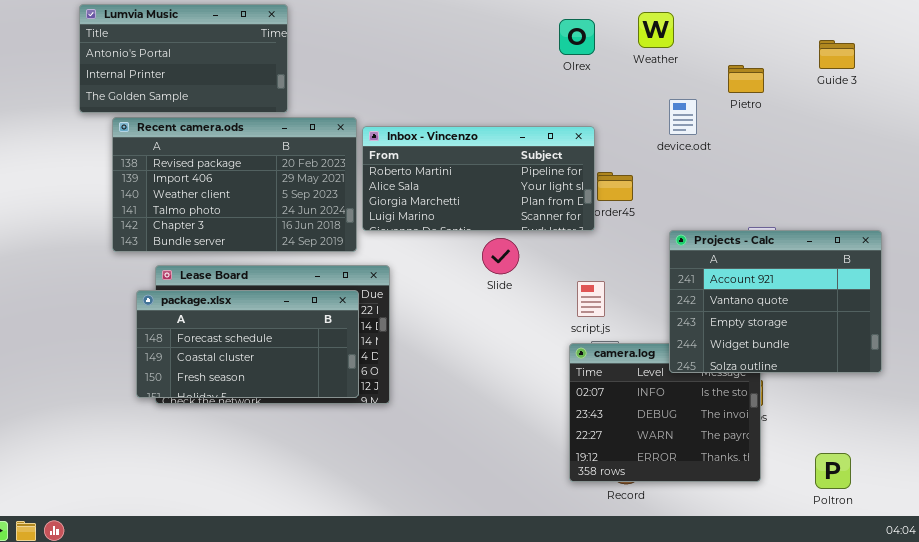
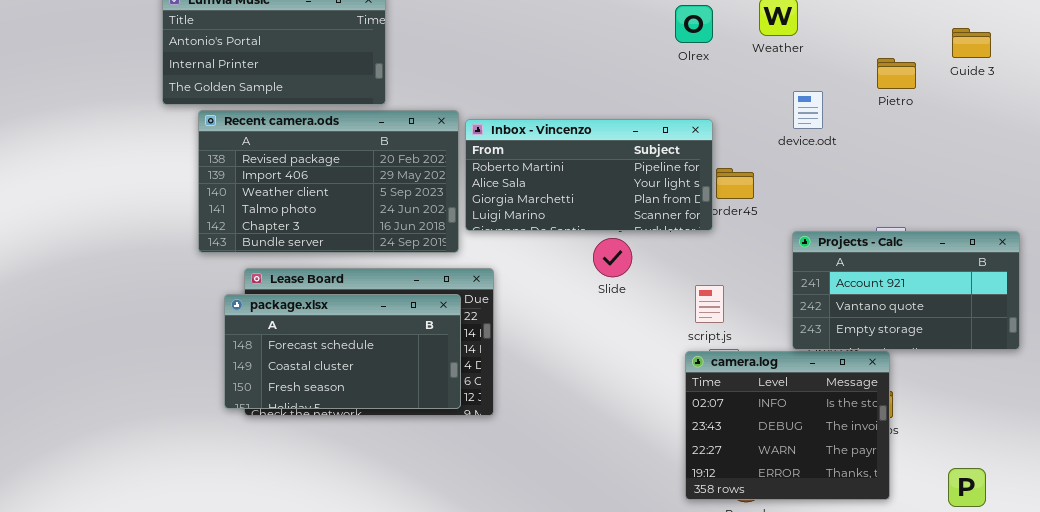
Pietro: [728,65,764,93] -> [877,58,916,89], moved
Projects - Calc: [669,230,882,373] -> [792,231,1020,350], resized

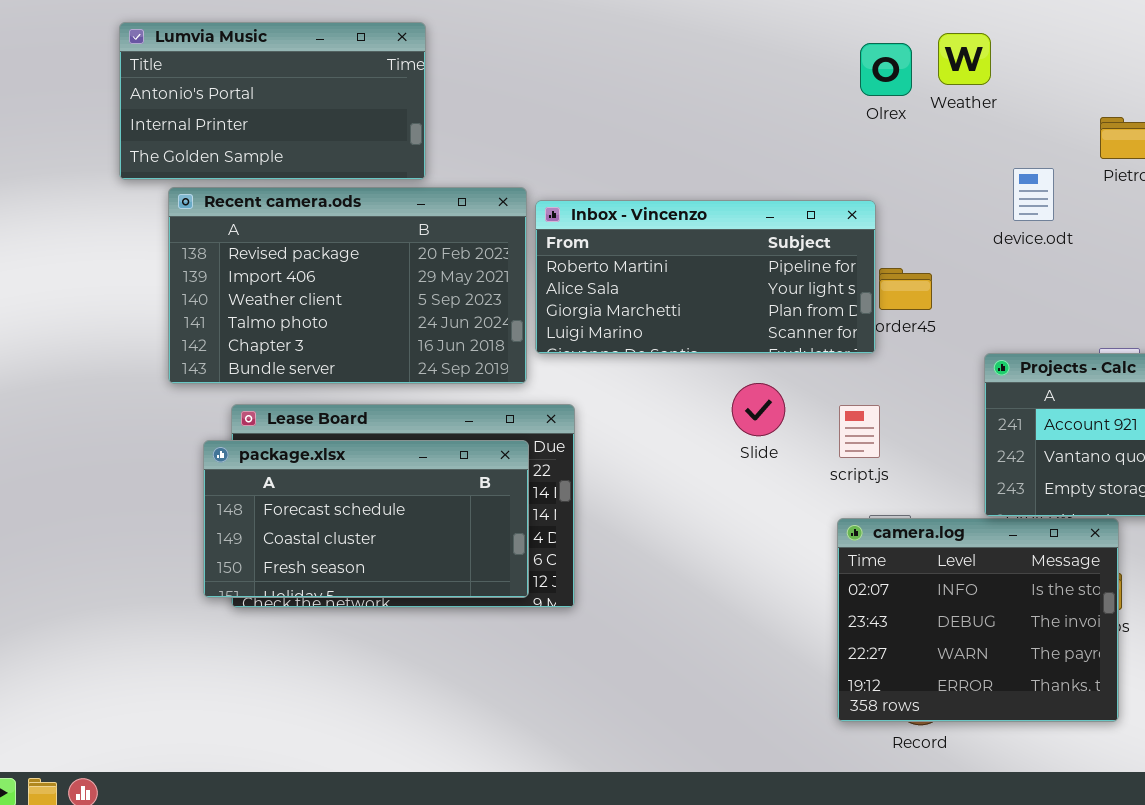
Olrex: [675,5,713,43] -> [860,43,912,96], moved
device.odt: [793,91,823,129] -> [1013,168,1054,221], moved
Slide: [593,238,632,277] -> [732,383,785,436], moved
script.js: [695,285,724,323] -> [839,405,880,458], moved

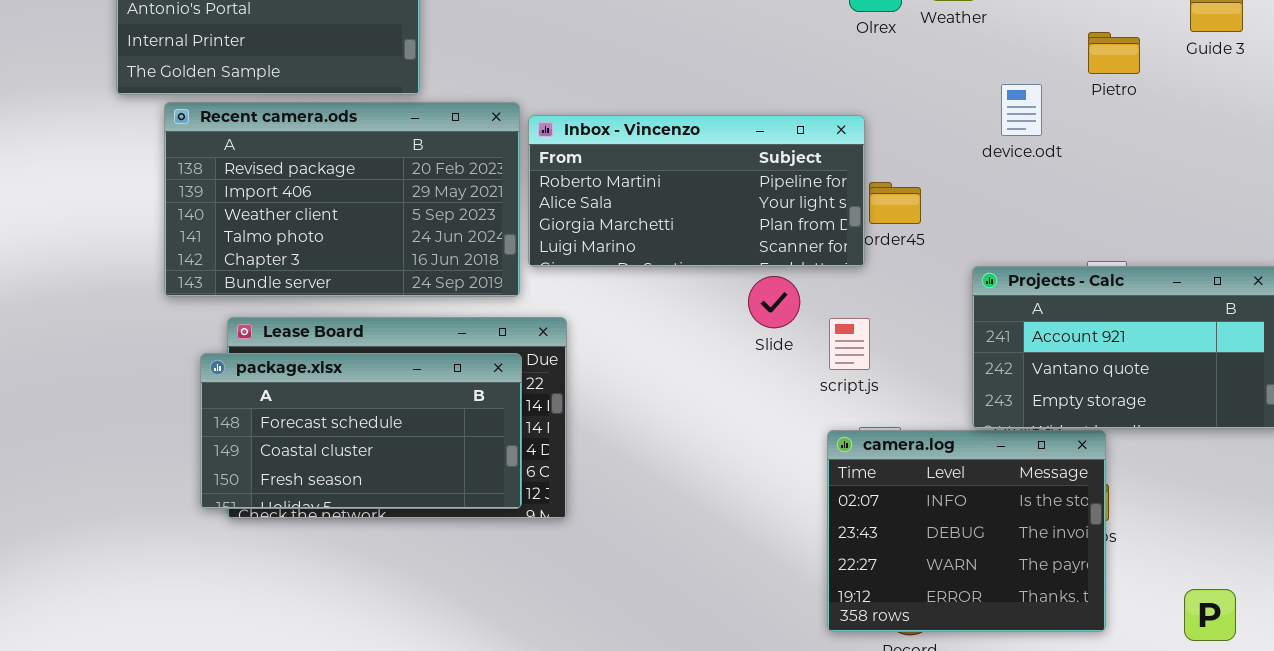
Slide: [732,383,785,436] -> [748,276,800,328], moved

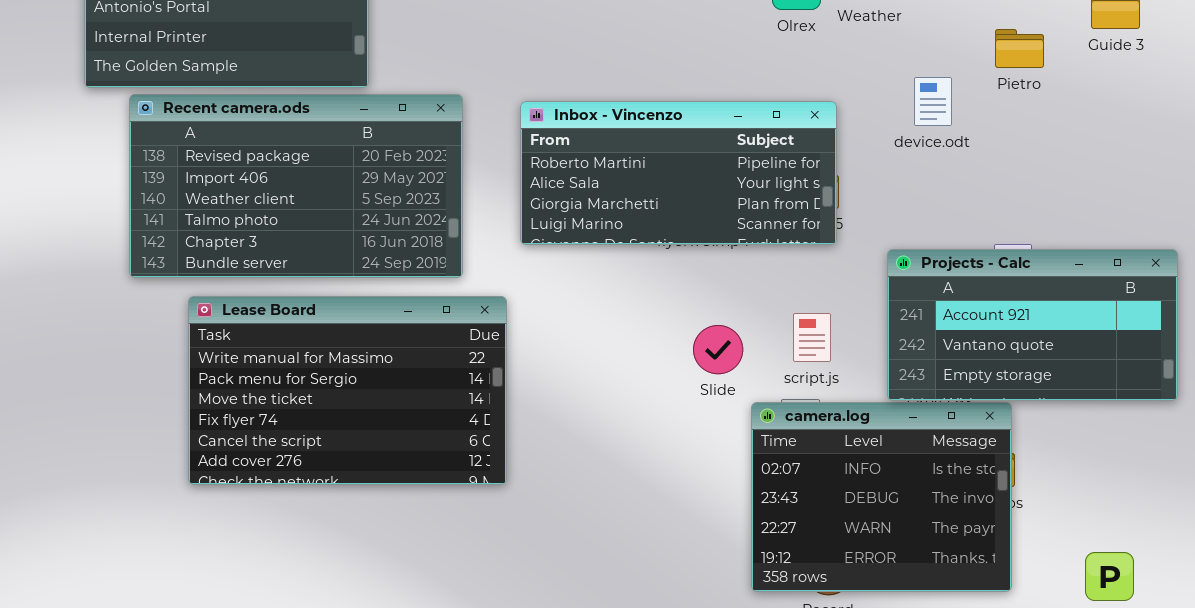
Inbox - Vincenzo: [528,115,865,267] -> [520,101,837,245], moved
Slide: [748,276,800,328] -> [693,325,743,374], moved
script.js: [829,318,870,370] -> [793,313,831,362], moved
package.xlsx: [200,353,522,509] -> none, closed

